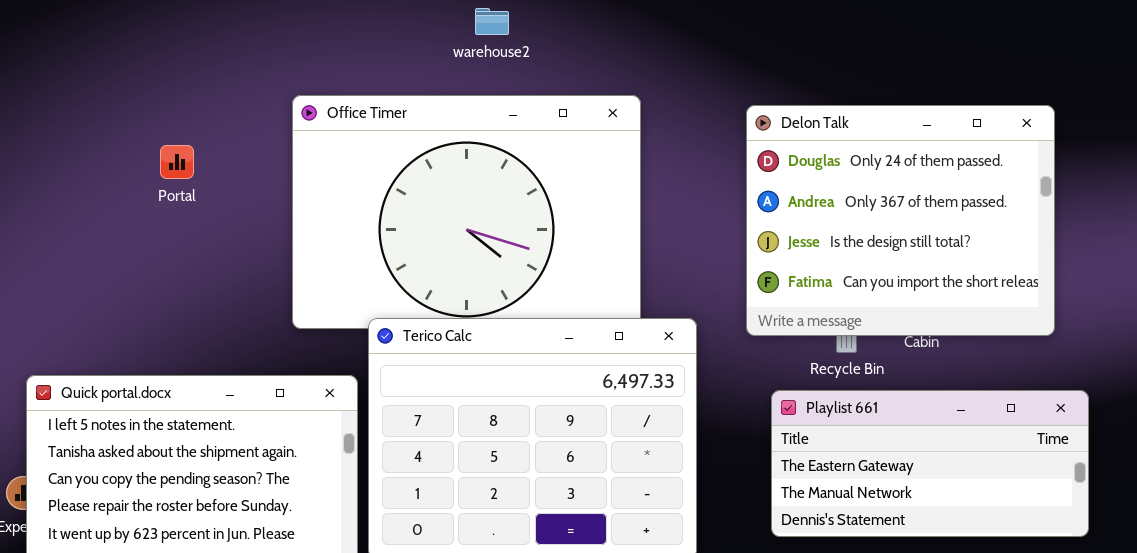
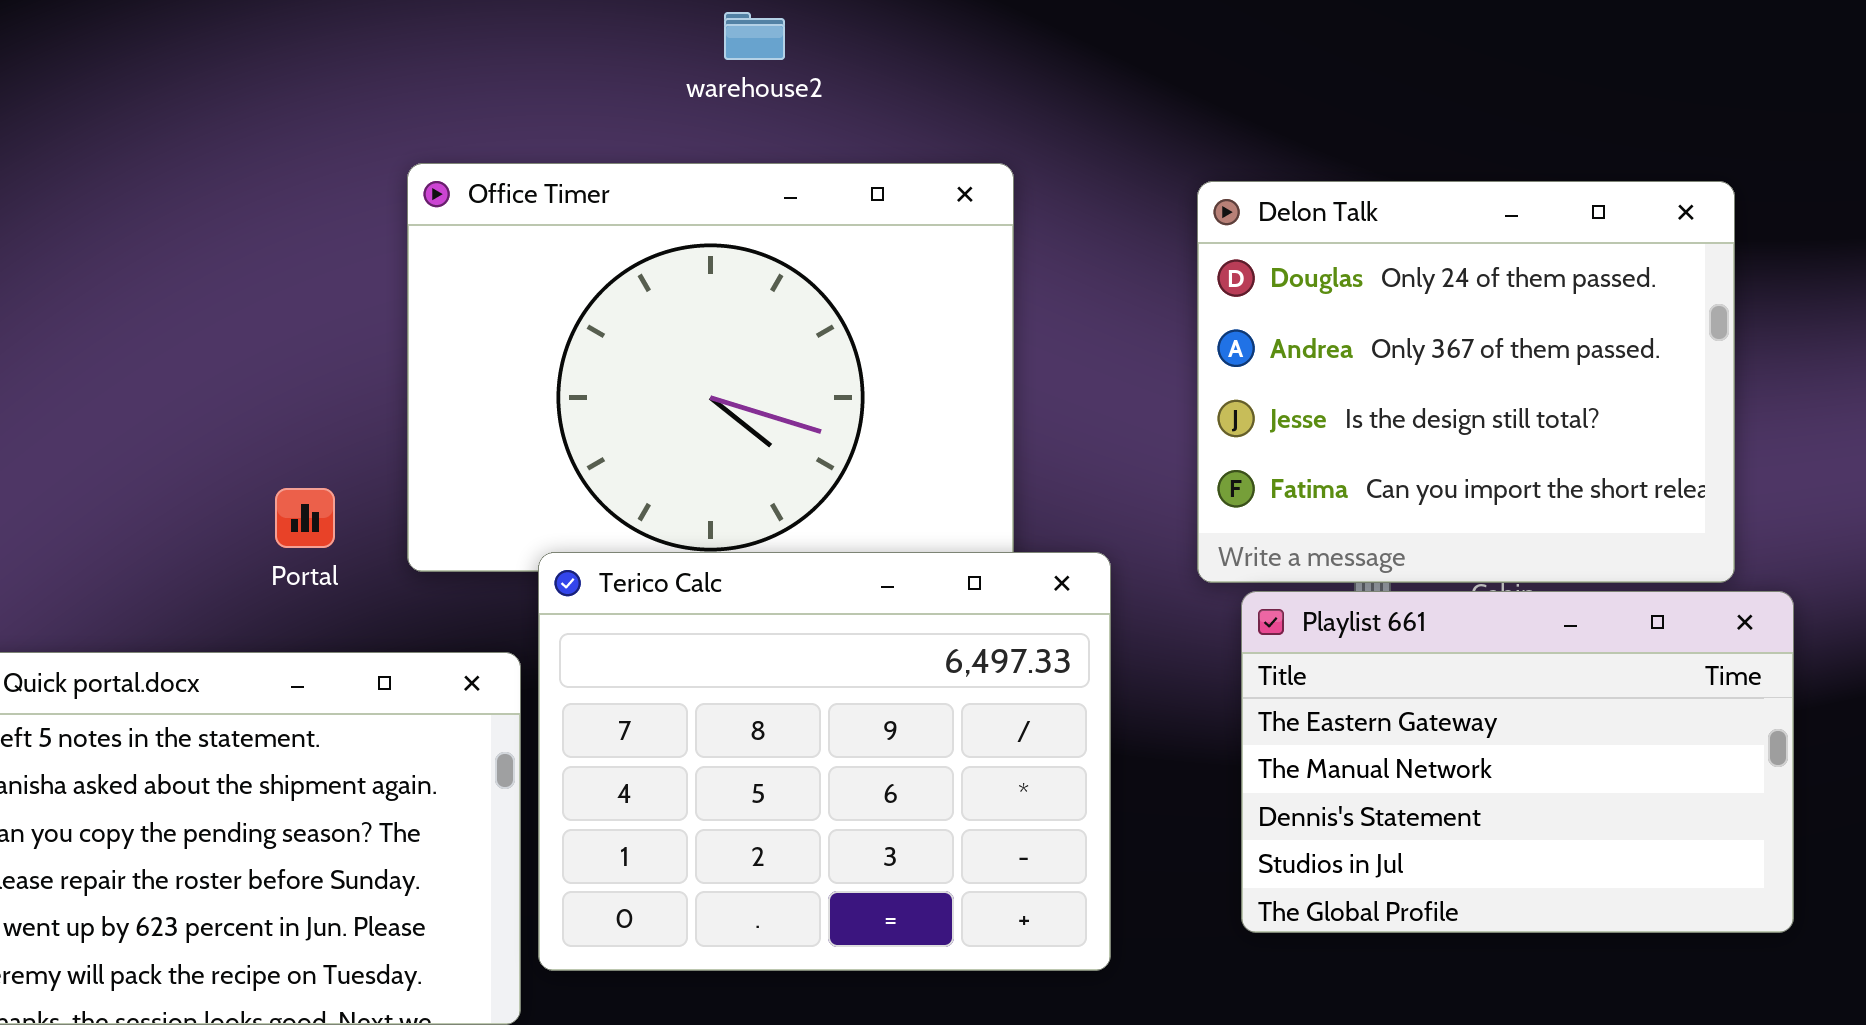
Portal: [160,145,194,179] -> [275,488,335,548], moved
Playlist 661: [771,390,1089,537] -> [1241,591,1794,933], resized

